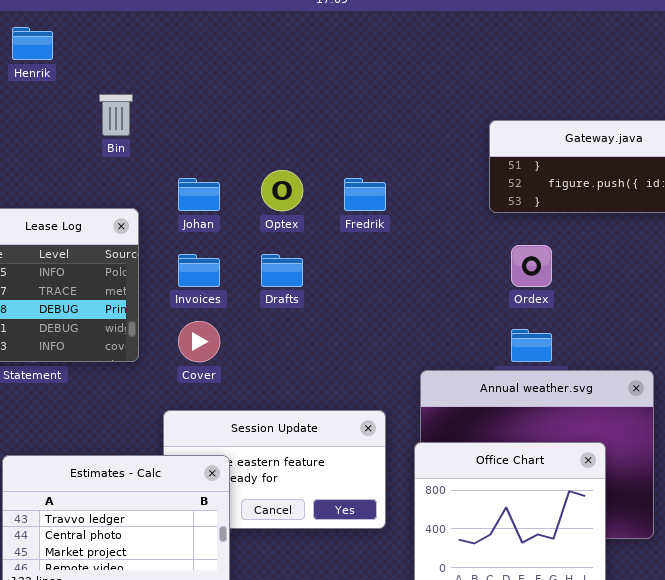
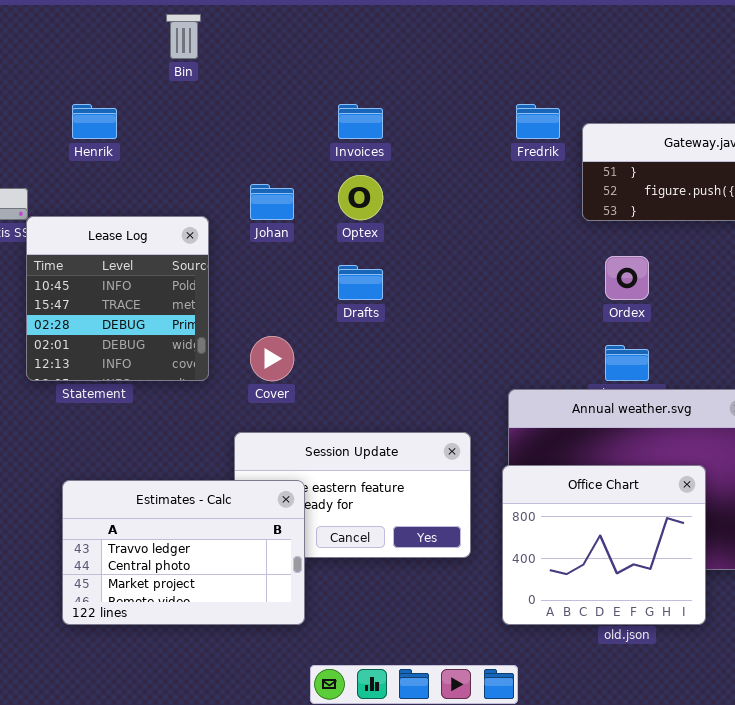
Henrik: [12,27,53,60] -> [72,104,117,139], moved
Bin: [99,94,133,136] -> [166,14,201,59], moved
Fredrik: [344,178,386,211] -> [516,104,560,139], moved
Invoices: [178,254,220,287] -> [338,104,383,139], moved

